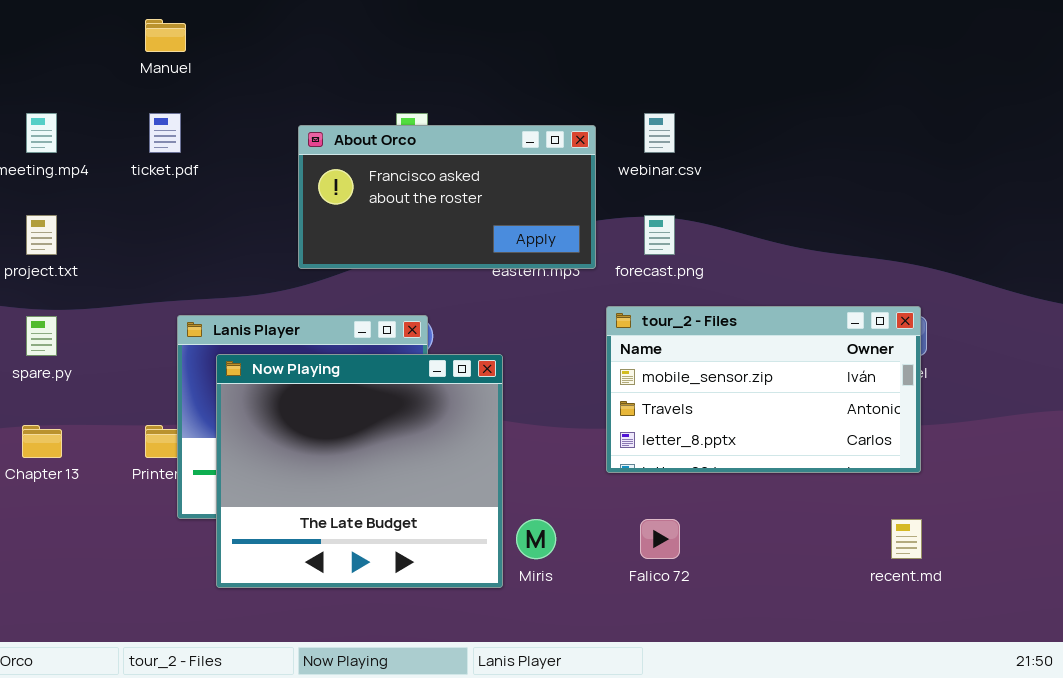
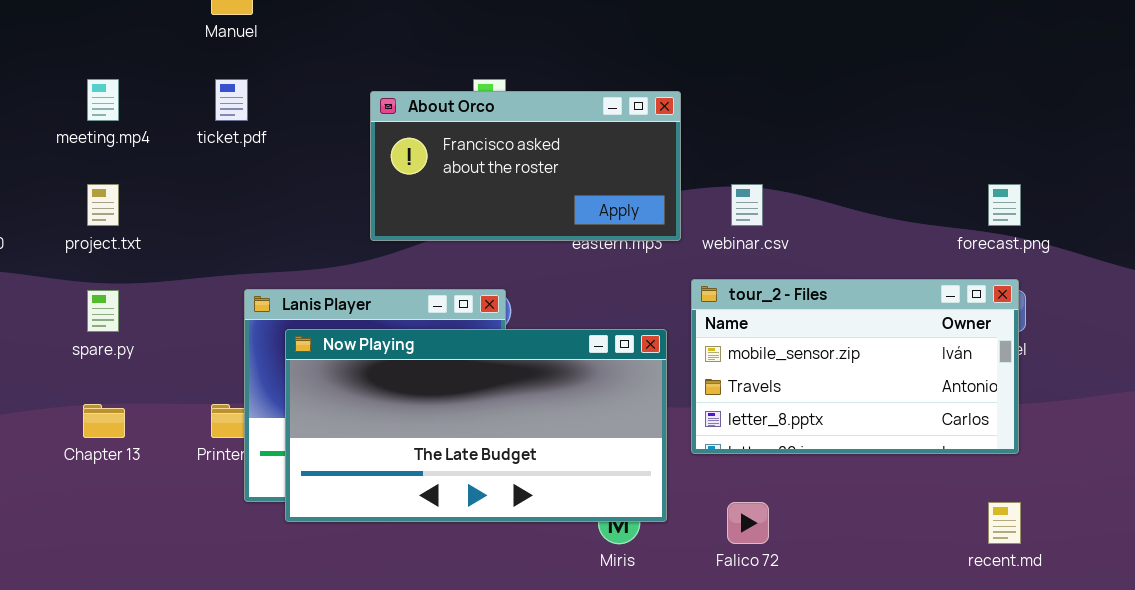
webinar.csv: [644,113,675,153] -> [731,184,763,226], moved
forecast.png: [644,215,675,255] -> [988,184,1021,226], moved
Now Playing: [216,354,503,588] -> [285,329,667,522], resized

